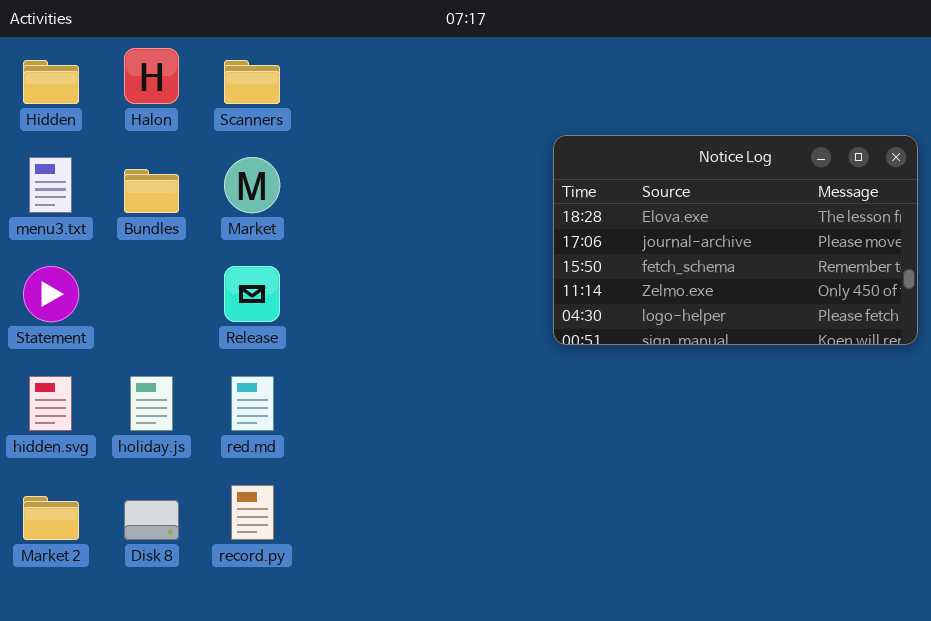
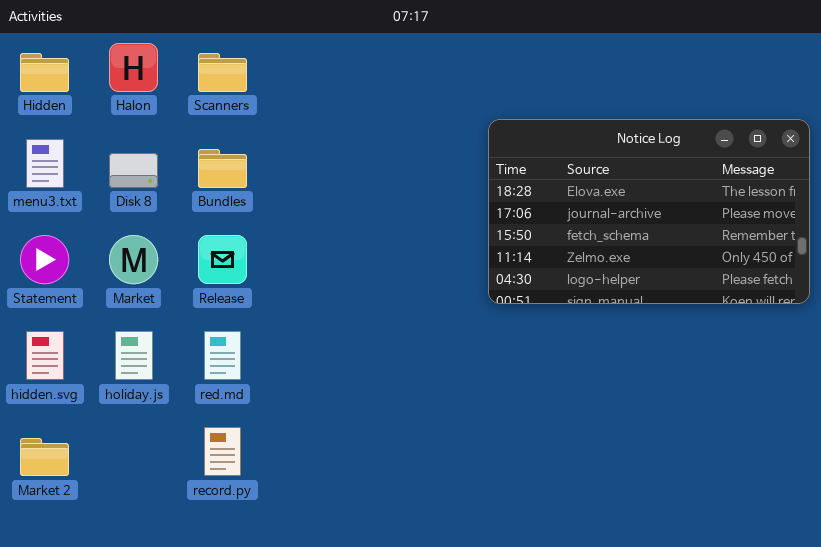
Market: [224,157,280,213] -> [109,235,158,284], moved
Bundles: [124,169,179,213] -> [198,149,247,188], moved
Disk 8: [124,500,179,540] -> [109,153,158,188], moved

